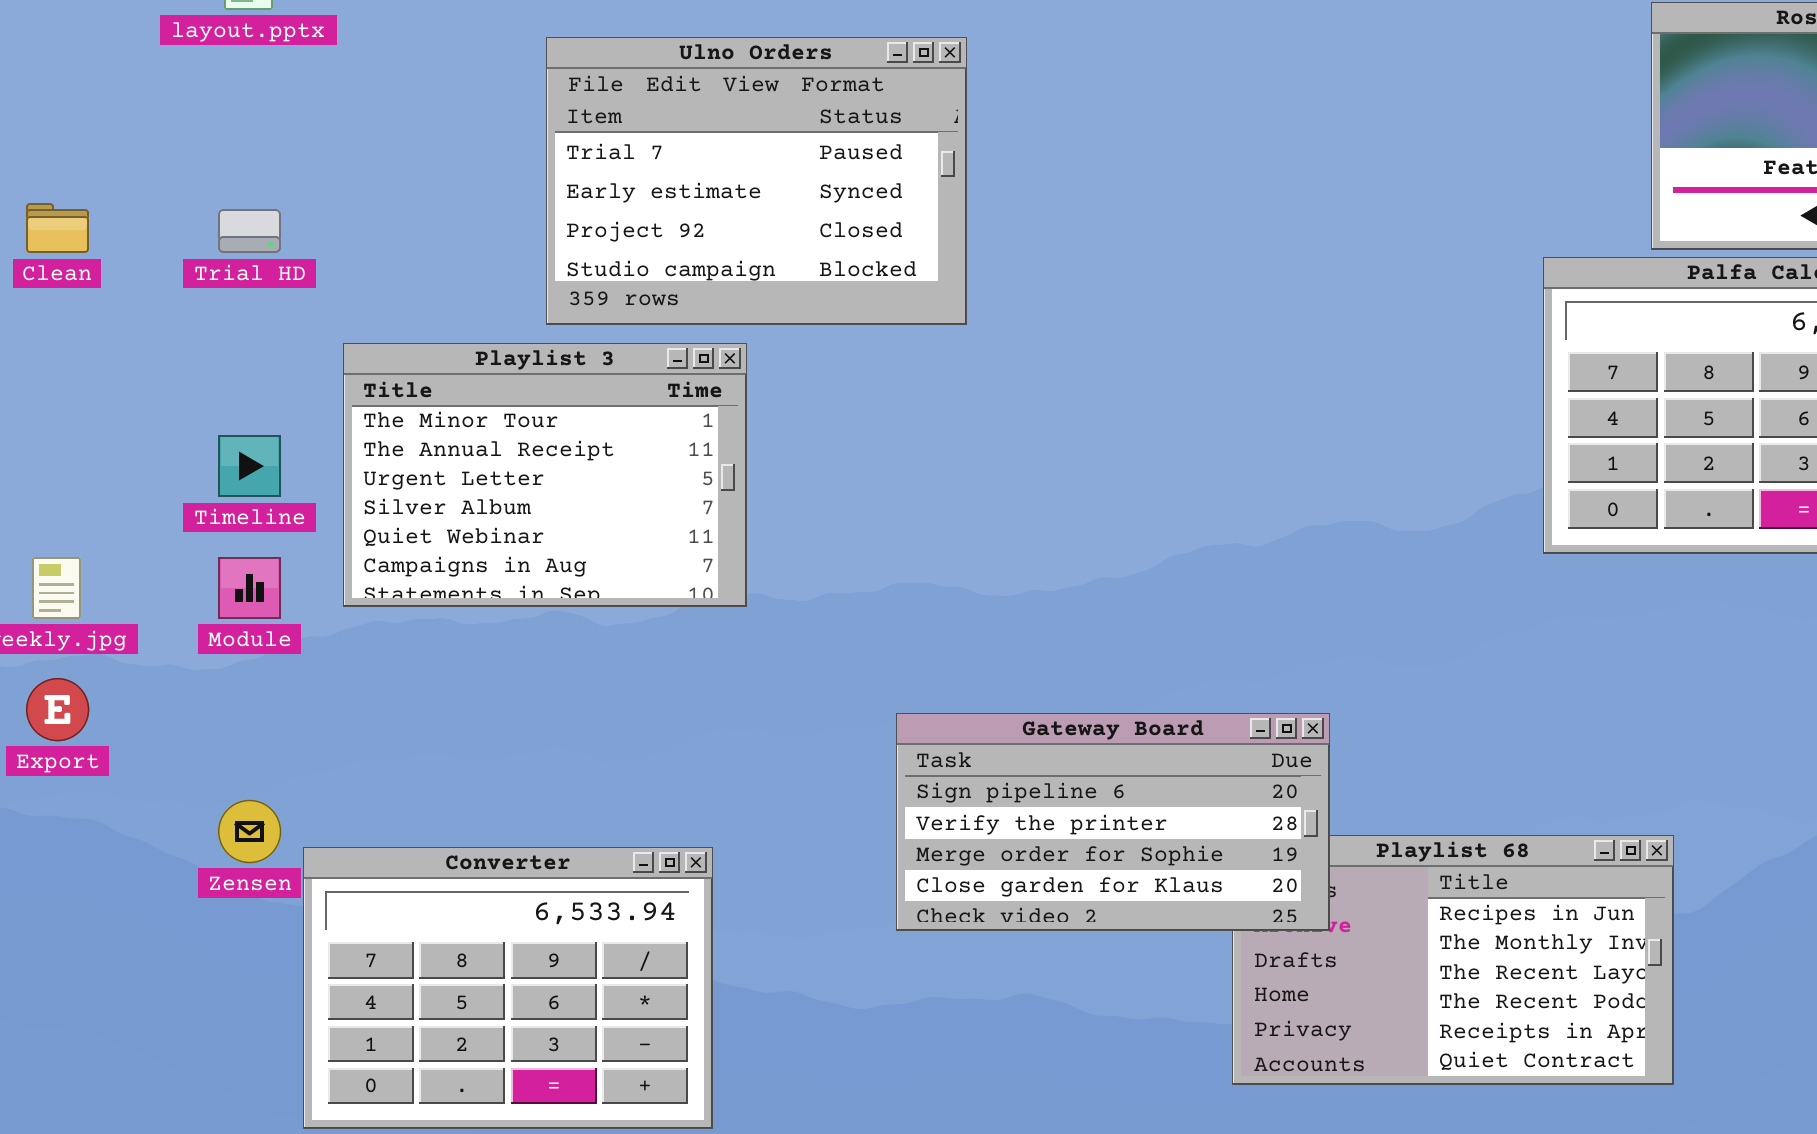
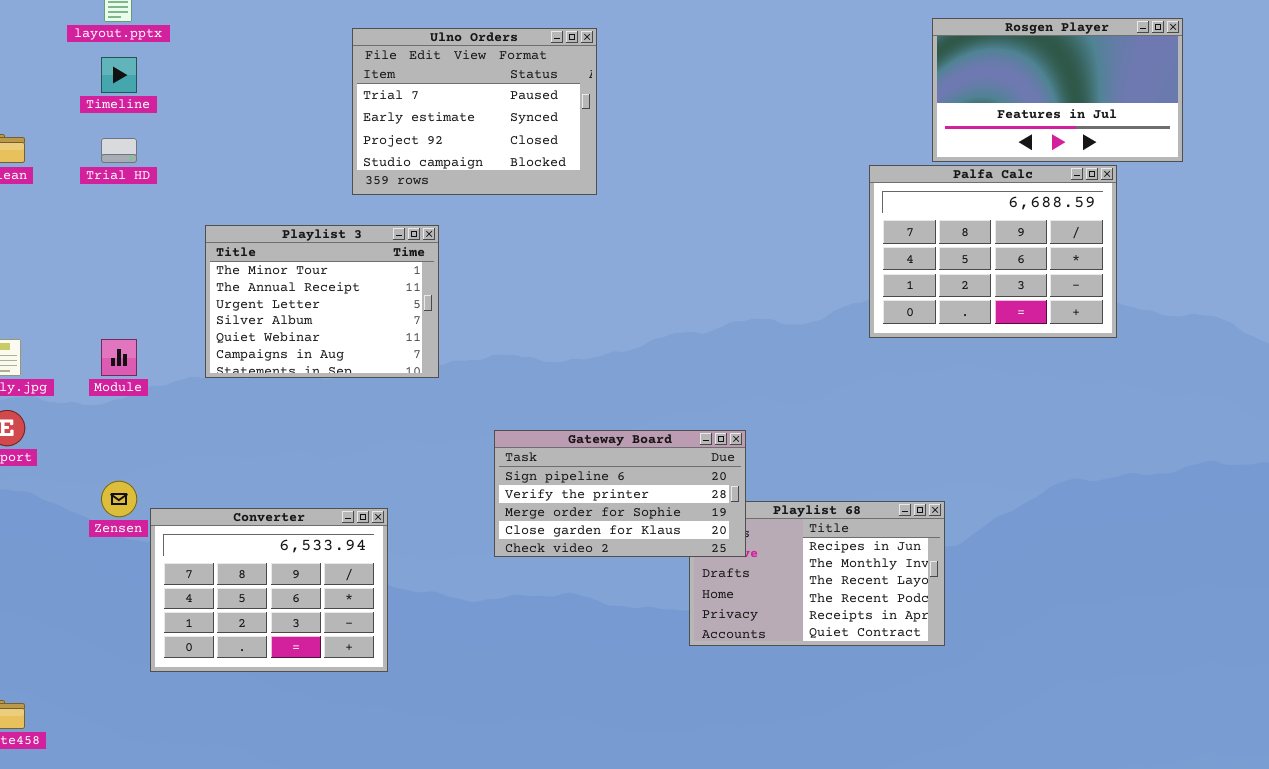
Ulno Orders: [546,37,967,325] -> [352,28,597,195], moved
Playlist 3: [343,343,747,607] -> [205,225,439,378], moved
Timeline: [218,435,281,497] -> [101,57,137,93], moved

